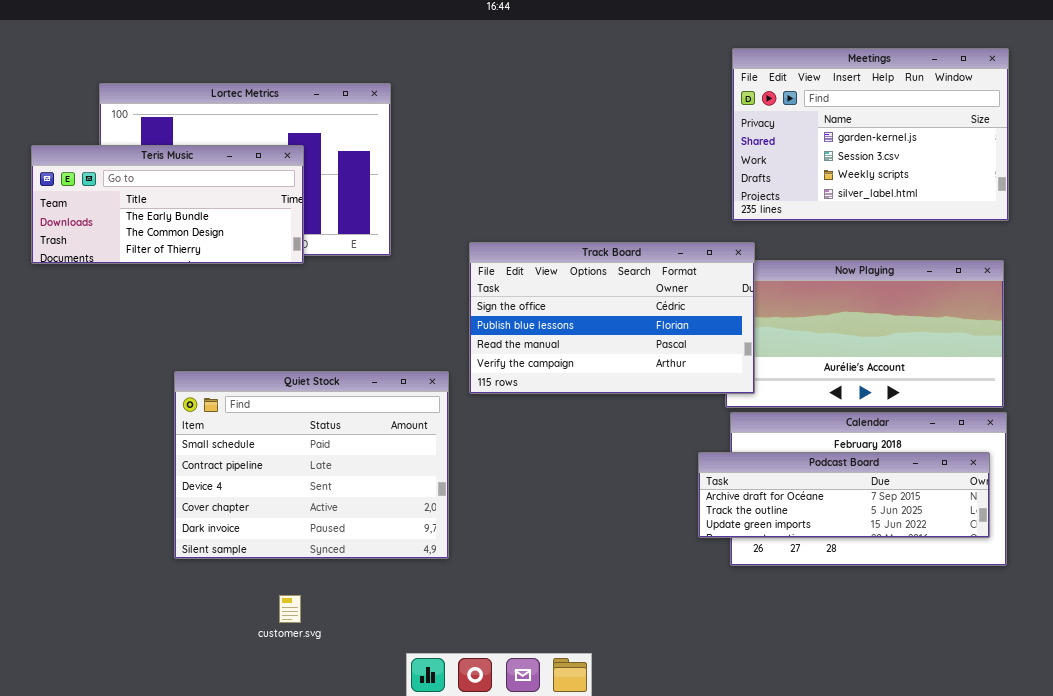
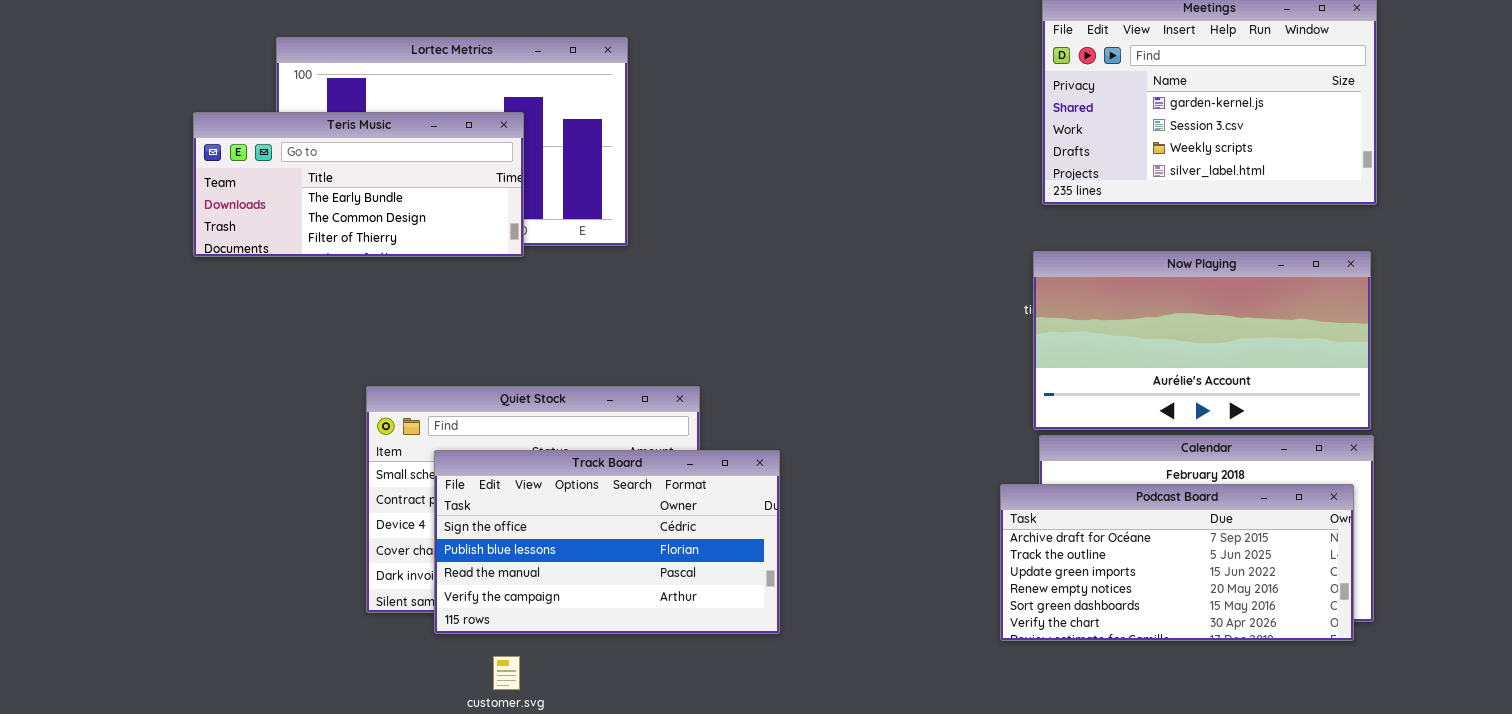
Track Board: [469,242,755,394] -> [434,450,780,634], moved
Podcast Board: [698,452,990,538] -> [1000,484,1354,641], resized

